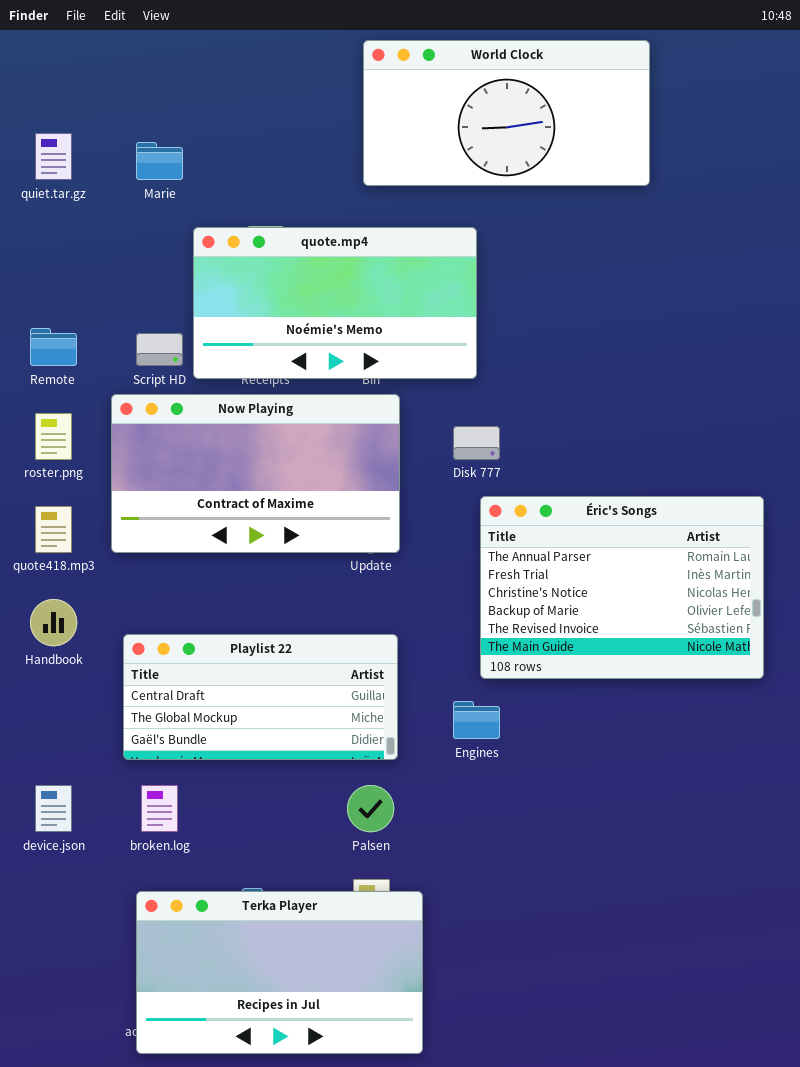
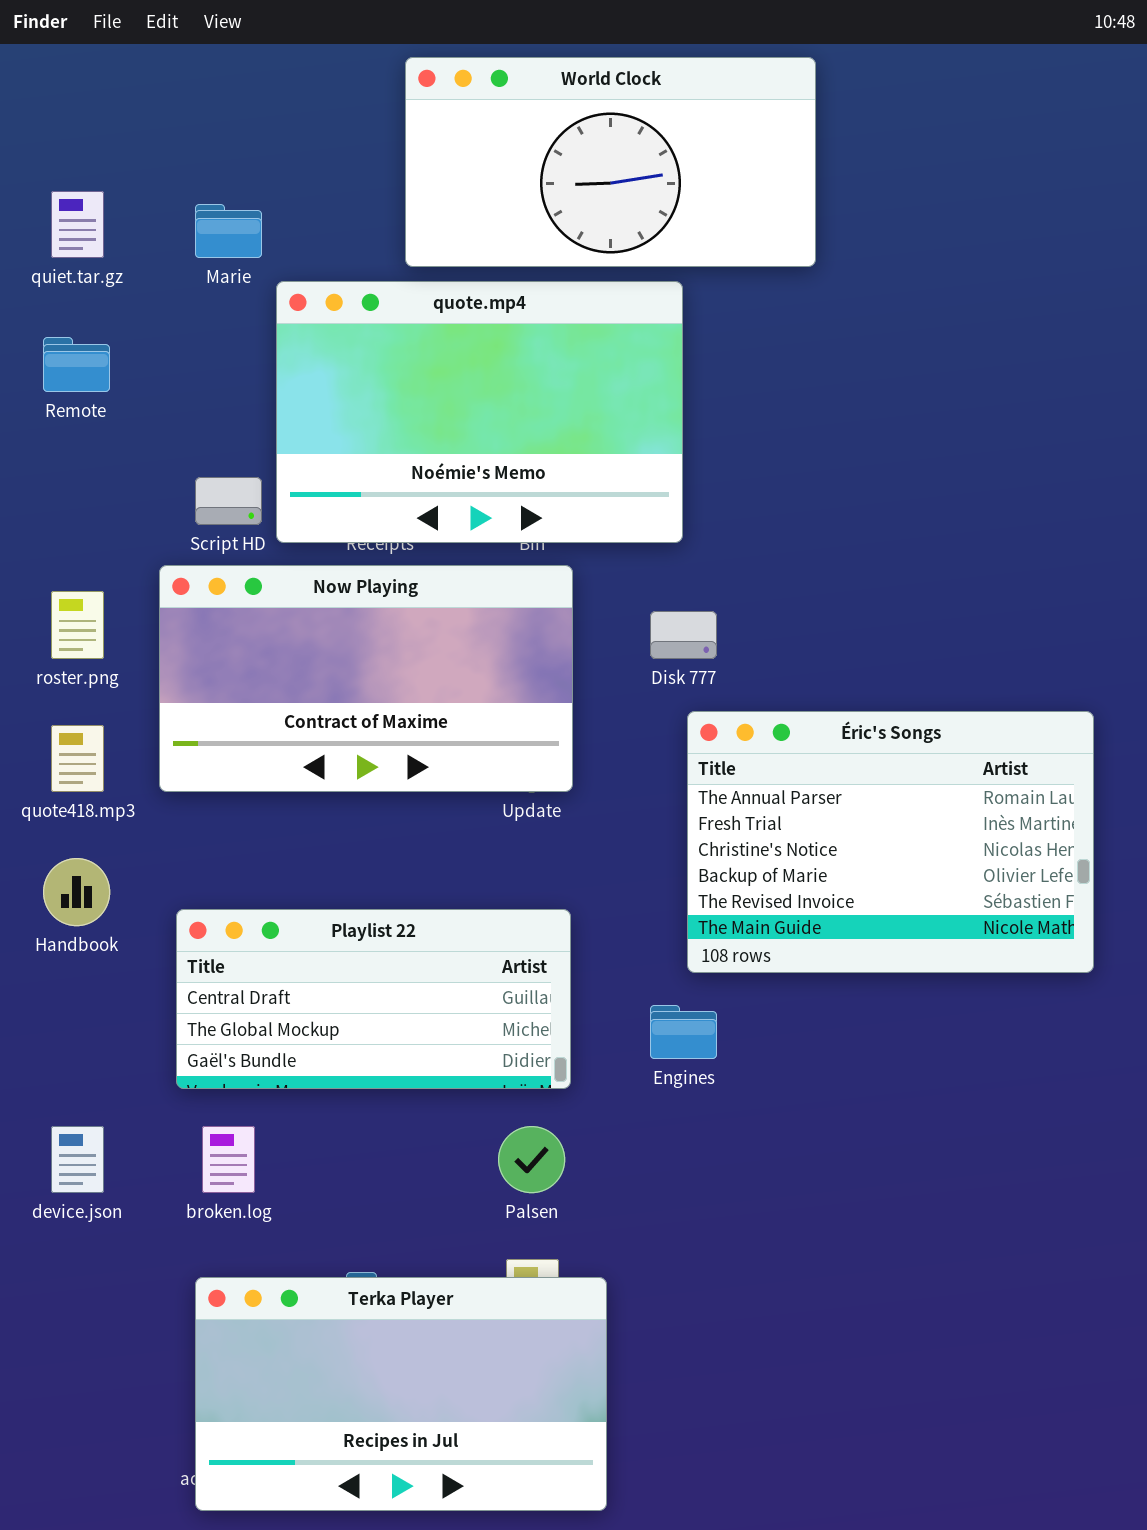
World Clock: [363,40,650,186] -> [405,57,816,267], moved
quote.mp4: [193,227,477,379] -> [276,281,683,543], resized
Remote: [30,328,77,366] -> [43,337,110,392], moved

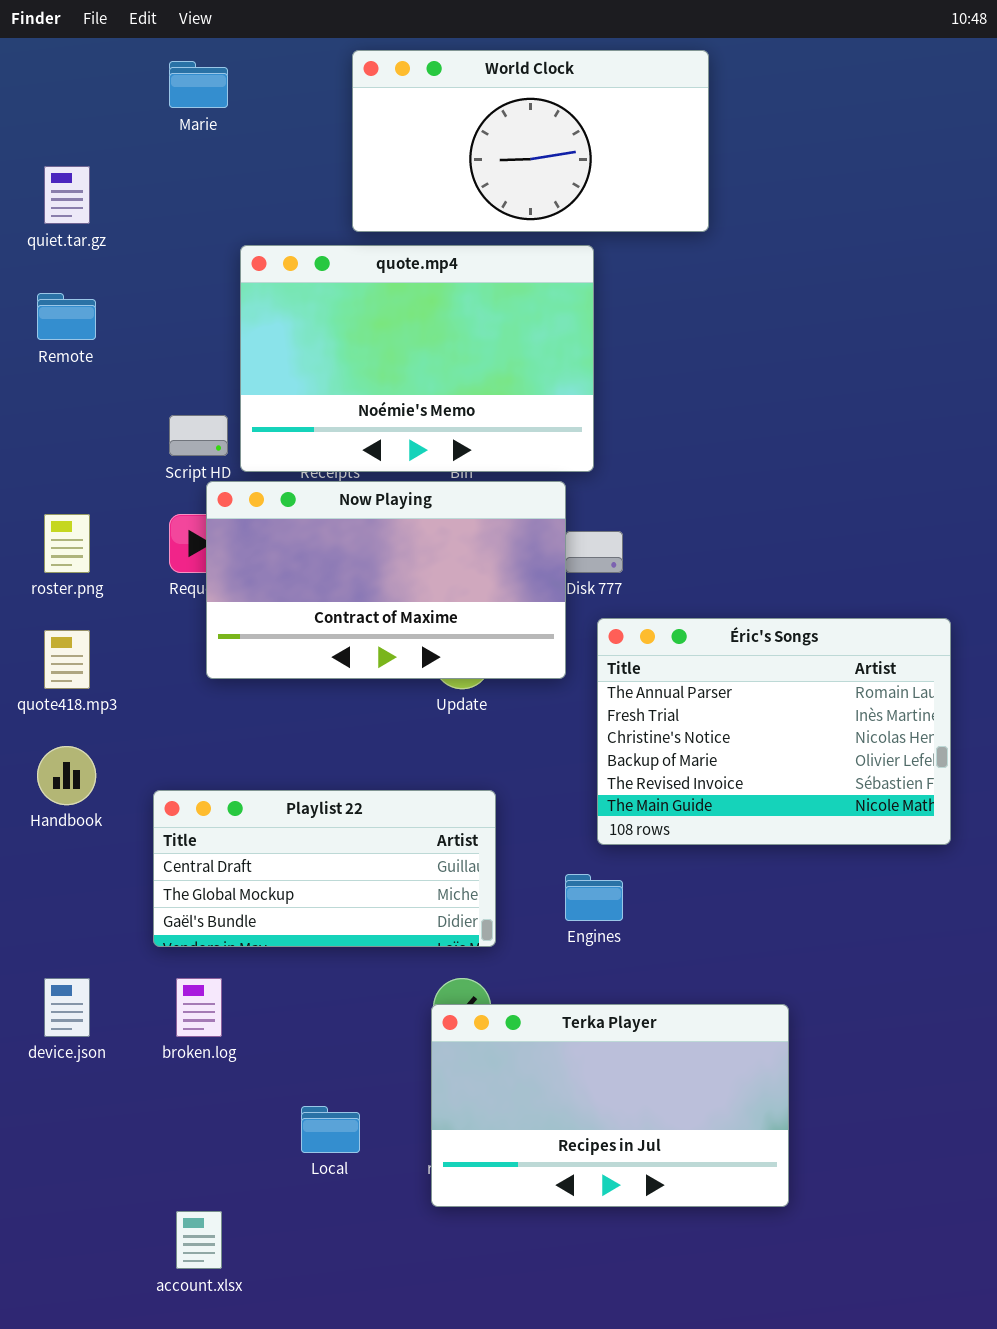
Marie: [195,204,262,258] -> [169,61,228,108], moved
Now Playing: [159,565,573,792] -> [206,481,566,679], moved
Terka Player: [195,1277,607,1511] -> [431,1004,789,1207], moved

